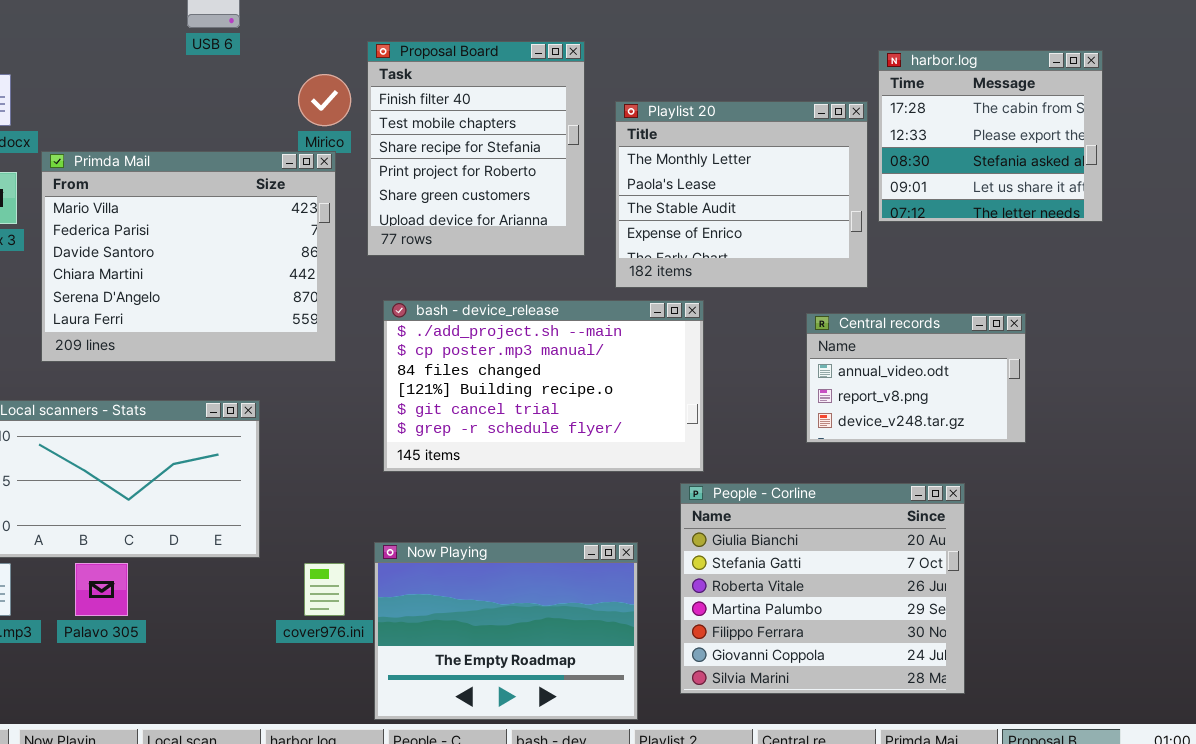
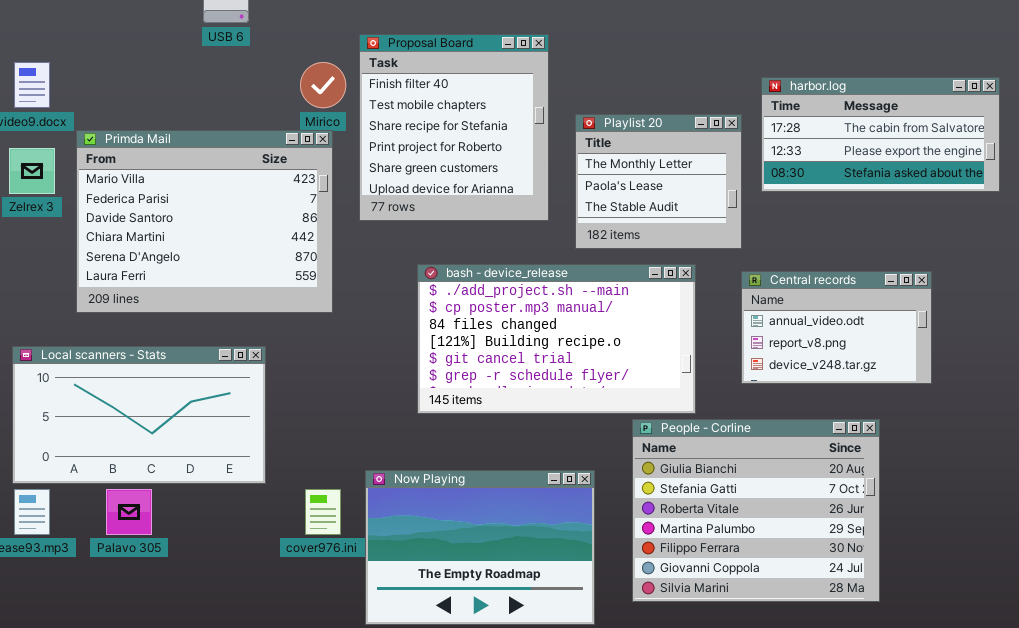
harbor.log: [878,50,1103,222] -> [761,77,1000,192], resized
Playlist 20: [615,101,868,288] -> [575,114,742,249], resized
bash - device_release: [383,300,704,472] -> [417,264,696,414], moved

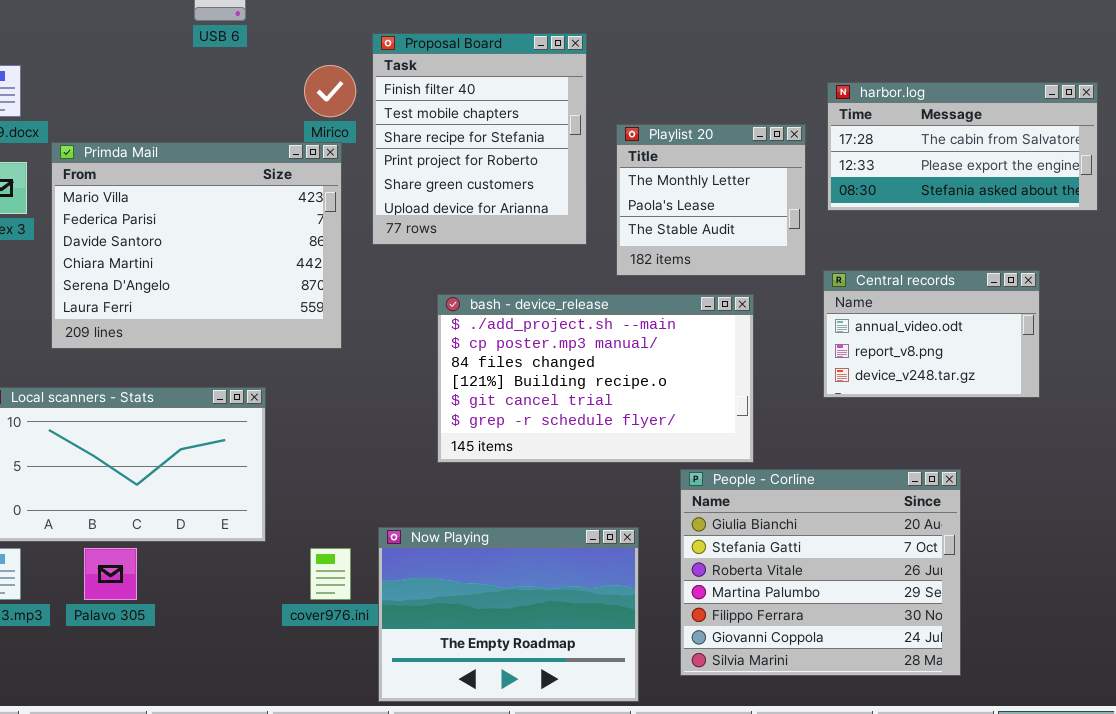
Central records: [741,271,932,384] -> [823,270,1040,398], moved

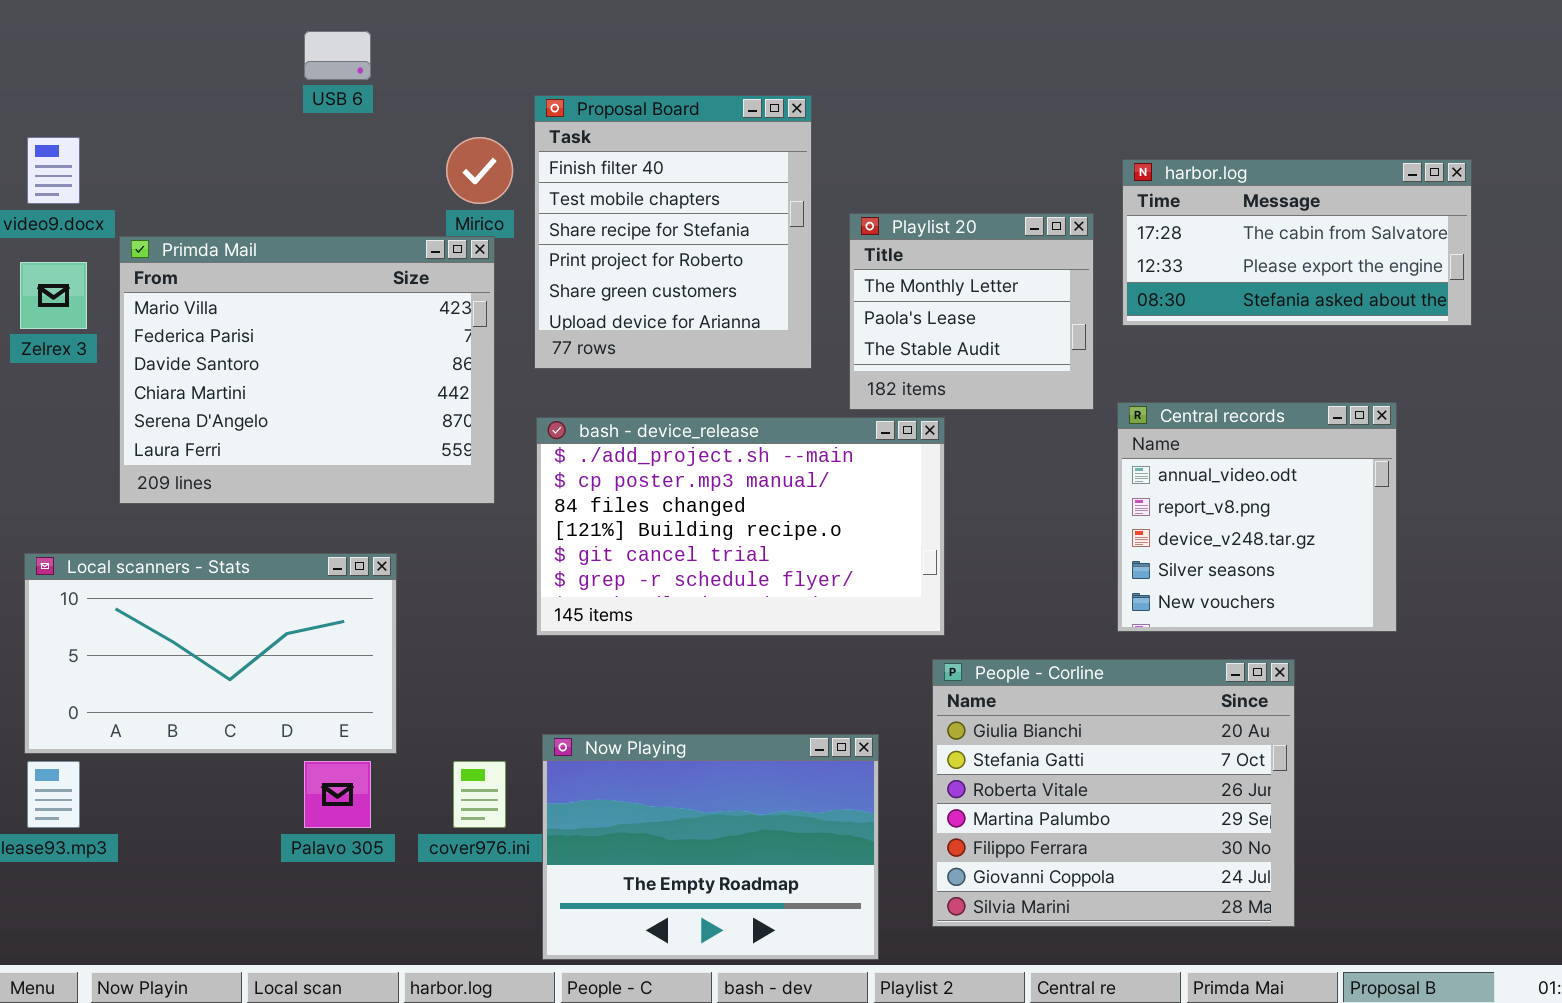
Central records: [823,270,1040,398] -> [1117,402,1397,632], resized
bash - device_release: [437,294,754,463] -> [536,417,945,636], moved
Palavo 305: [84,548,137,600] -> [304,761,371,828], moved

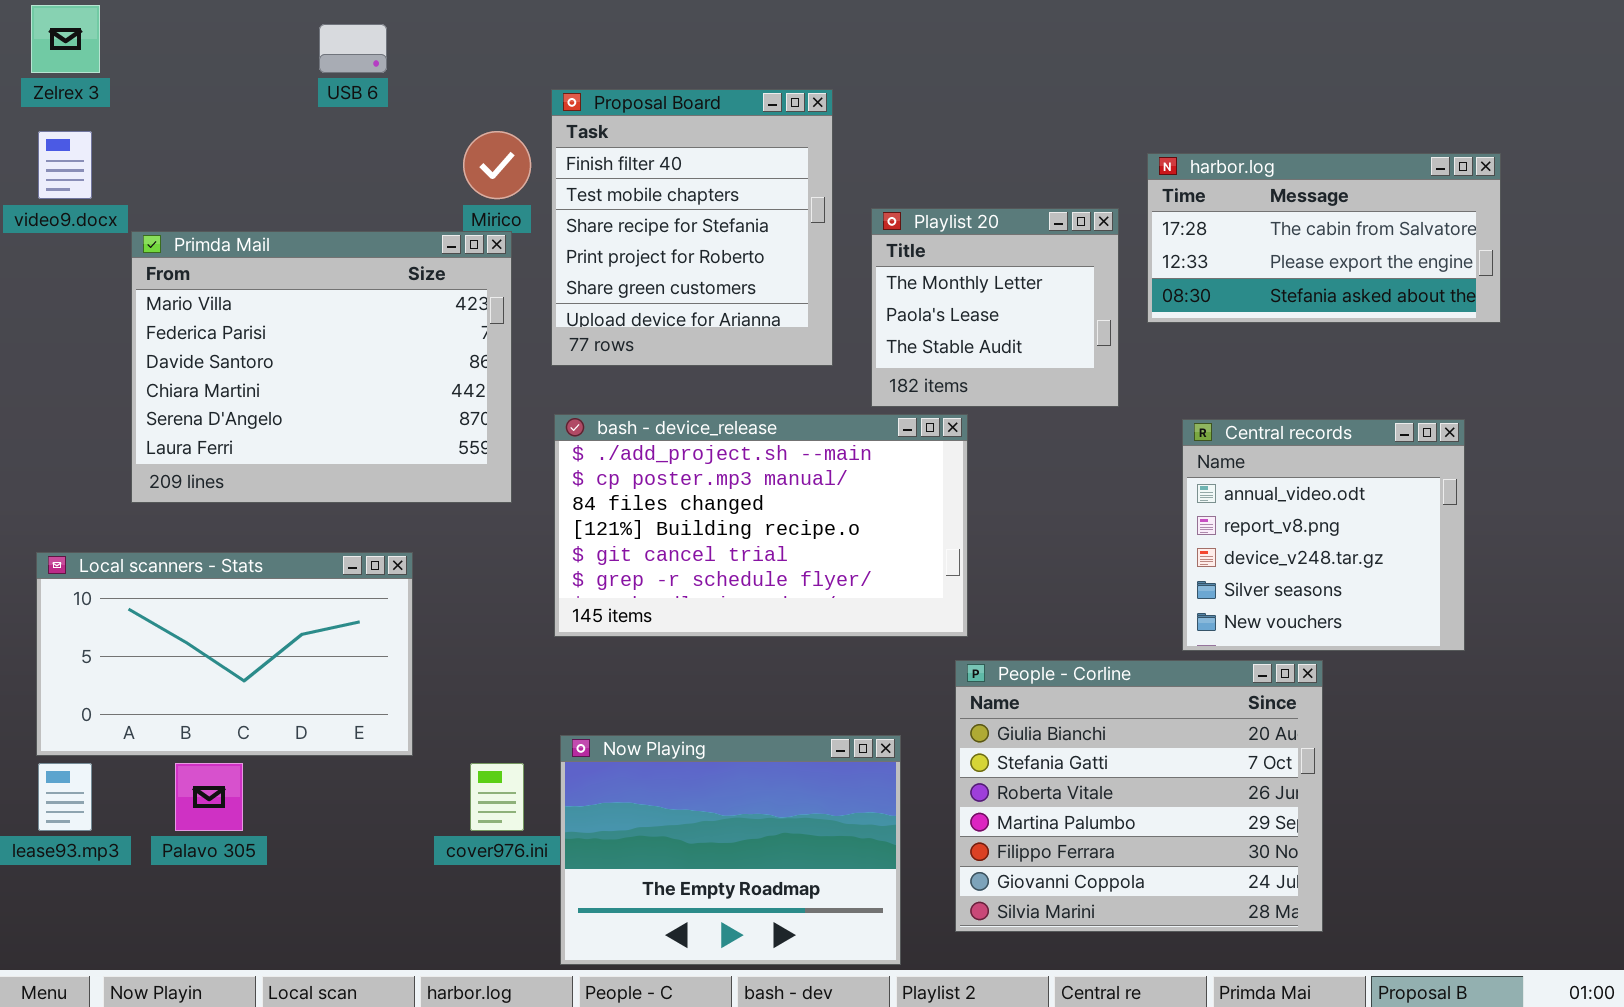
Zelrex 3: [20,262,87,329] -> [31,5,100,73], moved
Central records: [1117,402,1397,632] -> [1182,419,1465,651], moved
Palavo 305: [304,761,371,828] -> [175,763,243,831], moved

